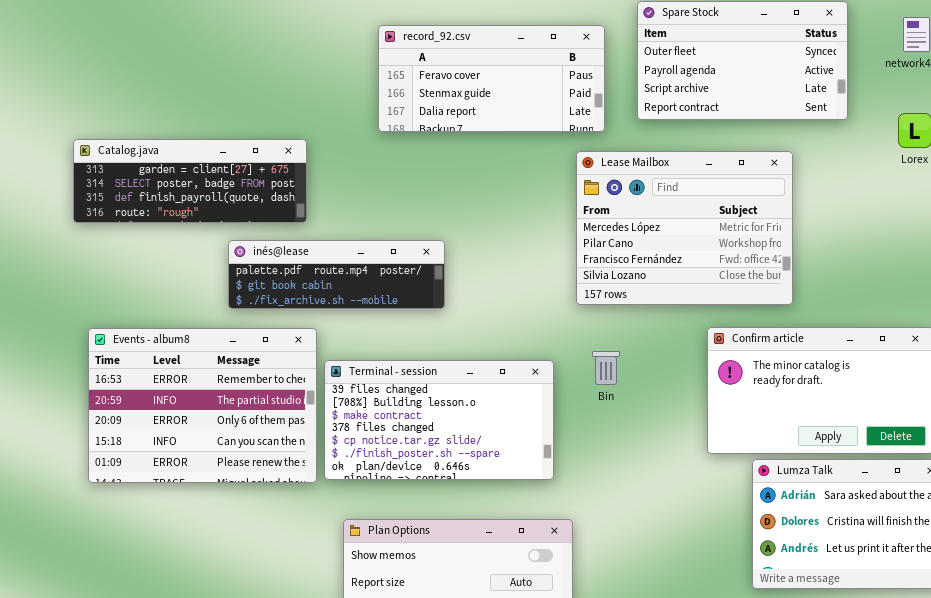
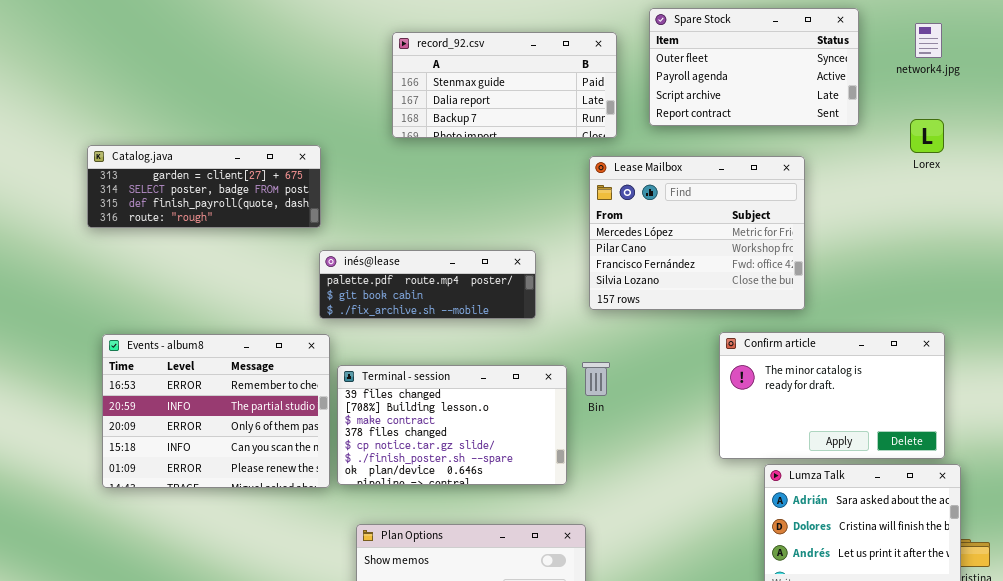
record_92.csv: [378,25,605,132] -> [392,32,617,138], scrolled down 1 row
inés@lease: [228,240,445,309] -> [319,250,536,319], moved
Bin: [592,351,620,385] -> [582,362,610,396], moved

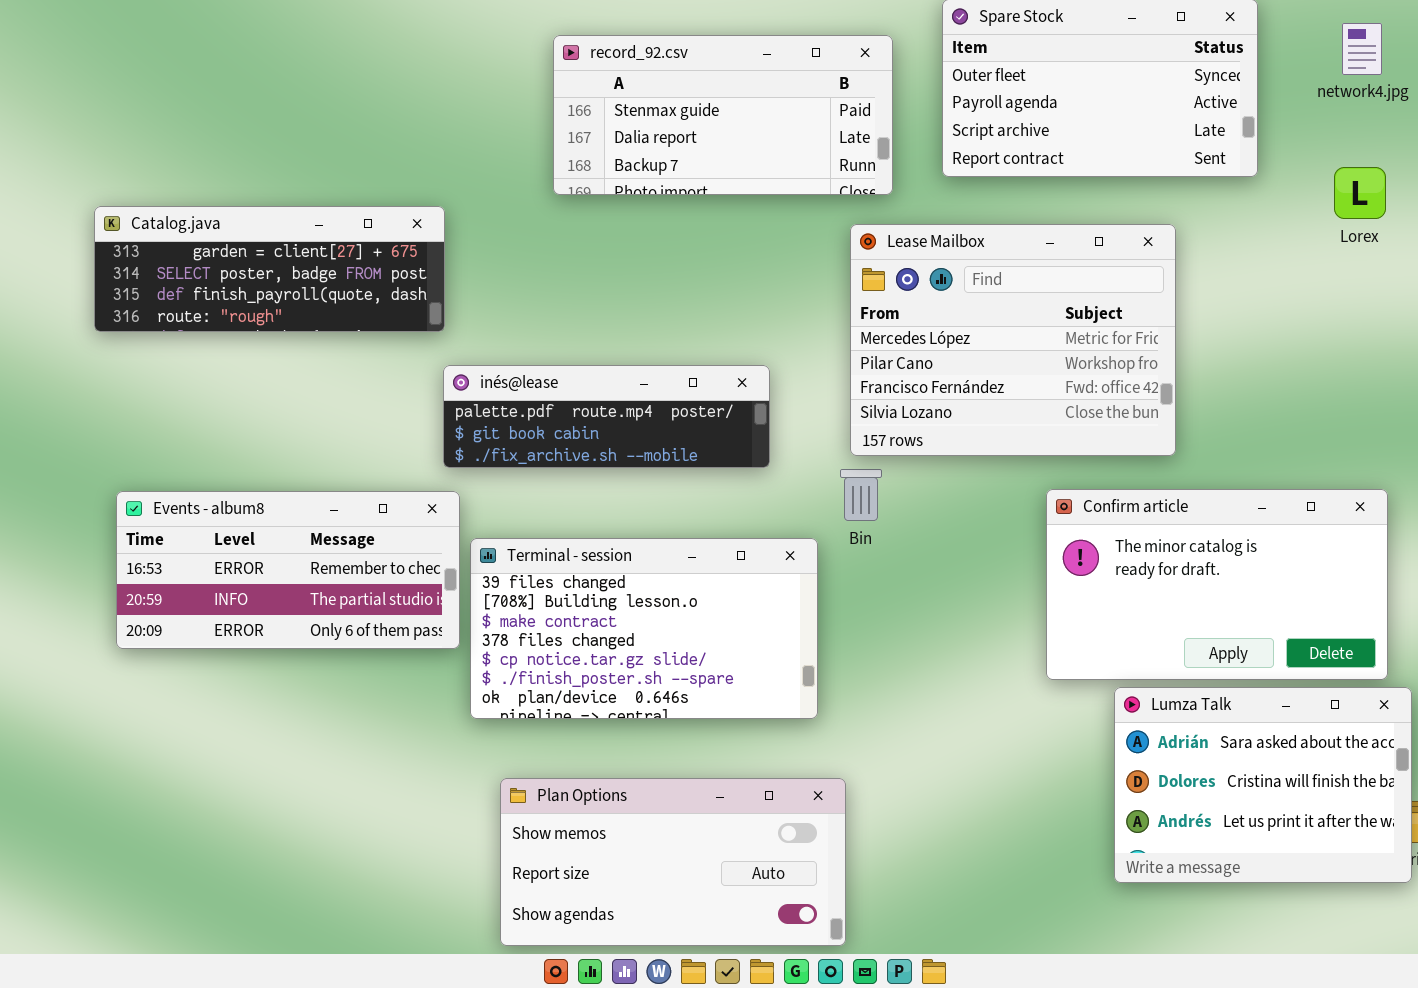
Events - album8: [102,334,330,488] -> [116,491,460,649], resized
Bin: [582,362,610,396] -> [840,469,882,521], moved

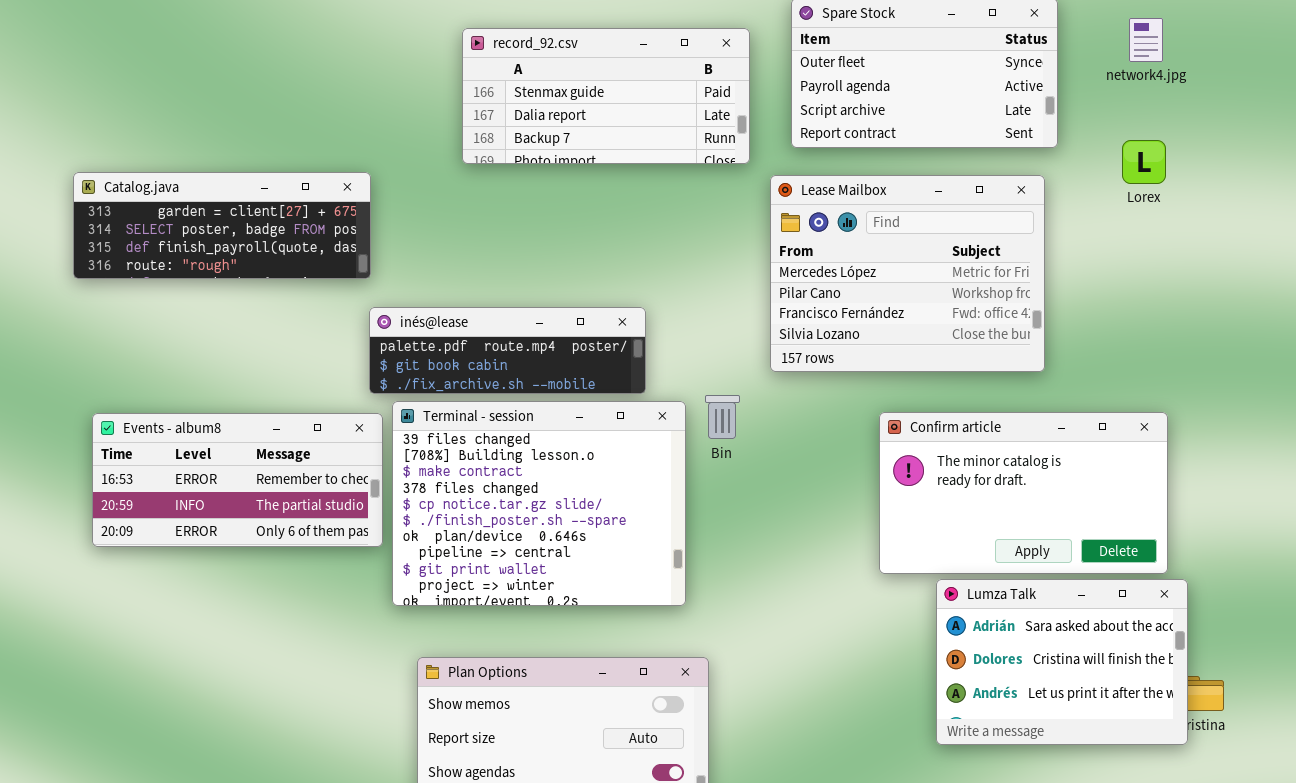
Lease Mailbox: [850,224,1176,456] -> [770,175,1045,372], moved
Terminal - session: [470,538,818,719] -> [392,401,686,606], resized

